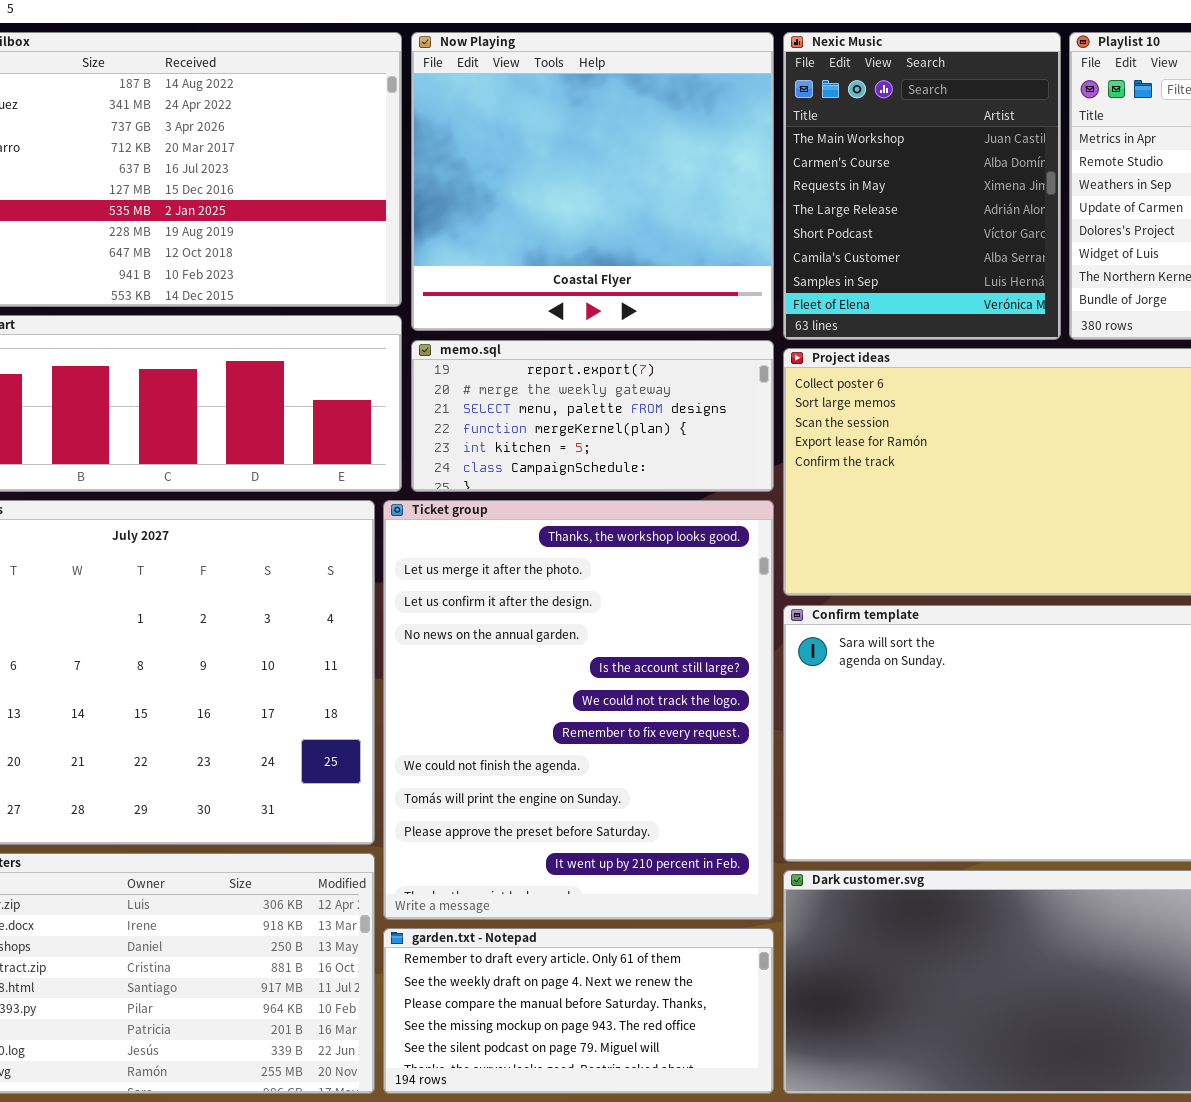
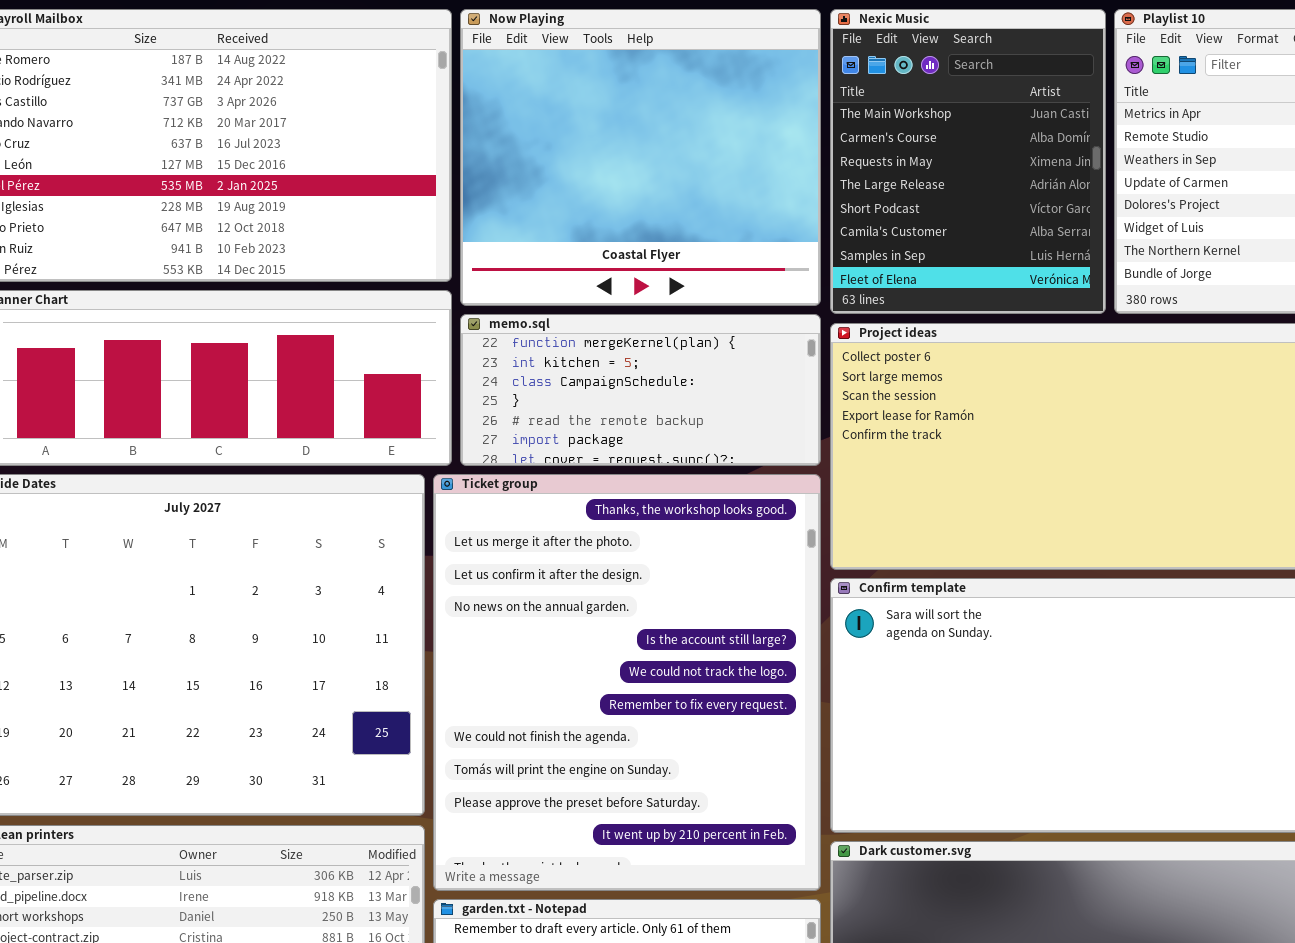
memo.sql: [411,340,774,492] -> [460,314,821,466], scrolled down 3 rows

